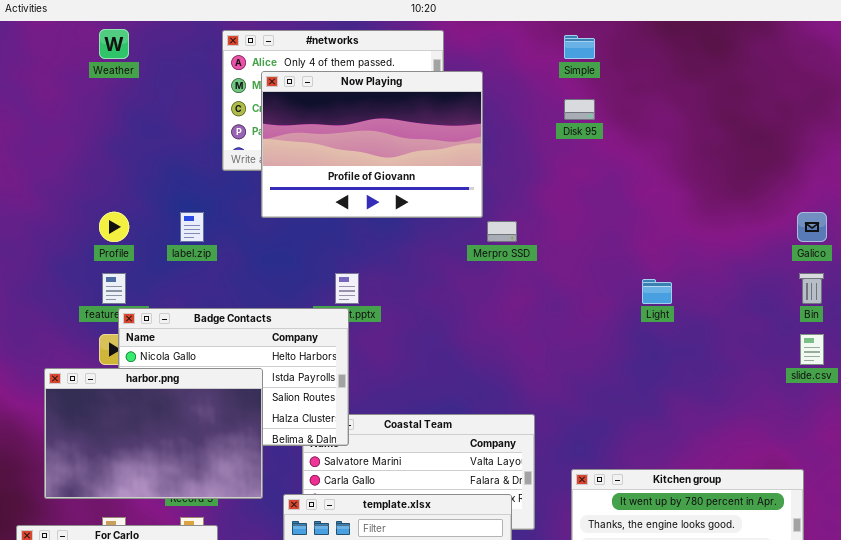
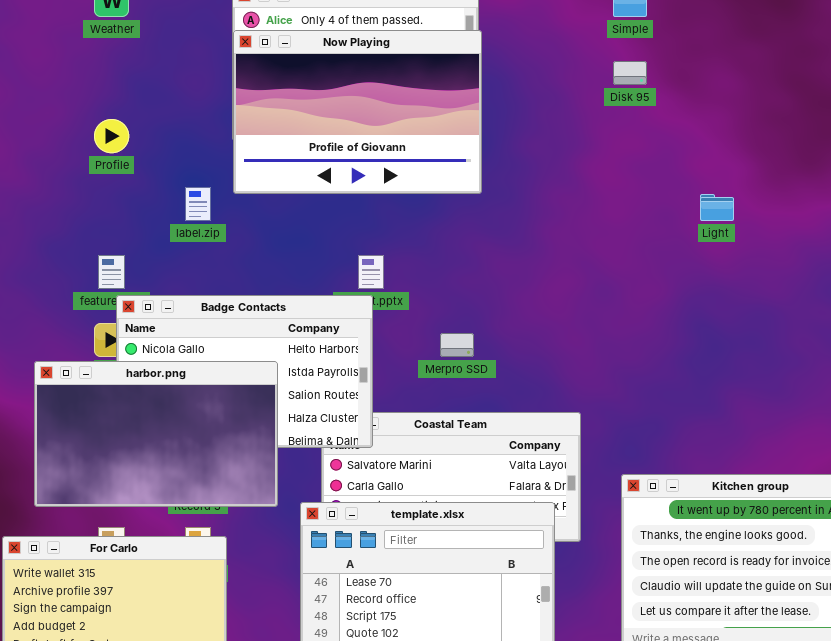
Now Playing: [261,71,483,218] -> [233,30,482,194], moved
Profile: [99,212,129,242] -> [94,119,129,153], moved
Merpro SSD: [487,221,517,242] -> [440,333,474,357], moved
Light: [642,279,672,304] -> [700,194,734,221], moved

